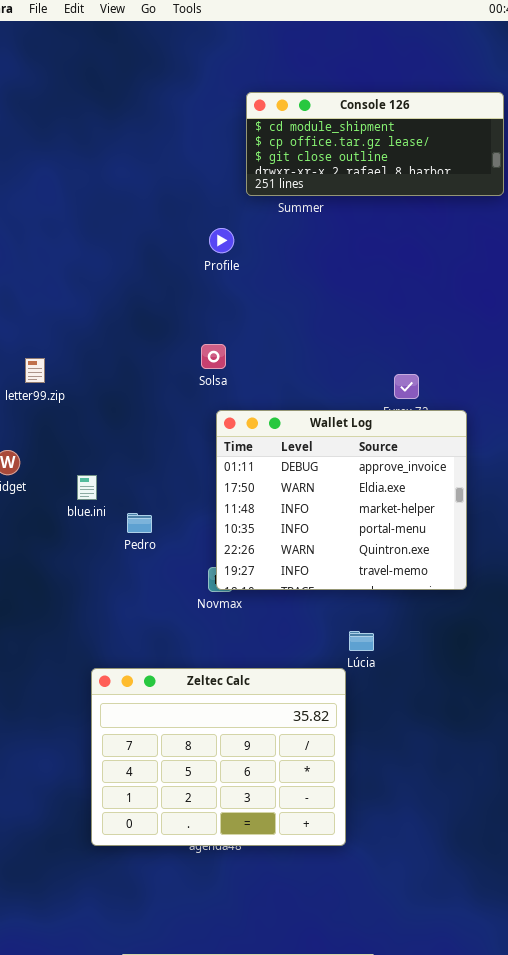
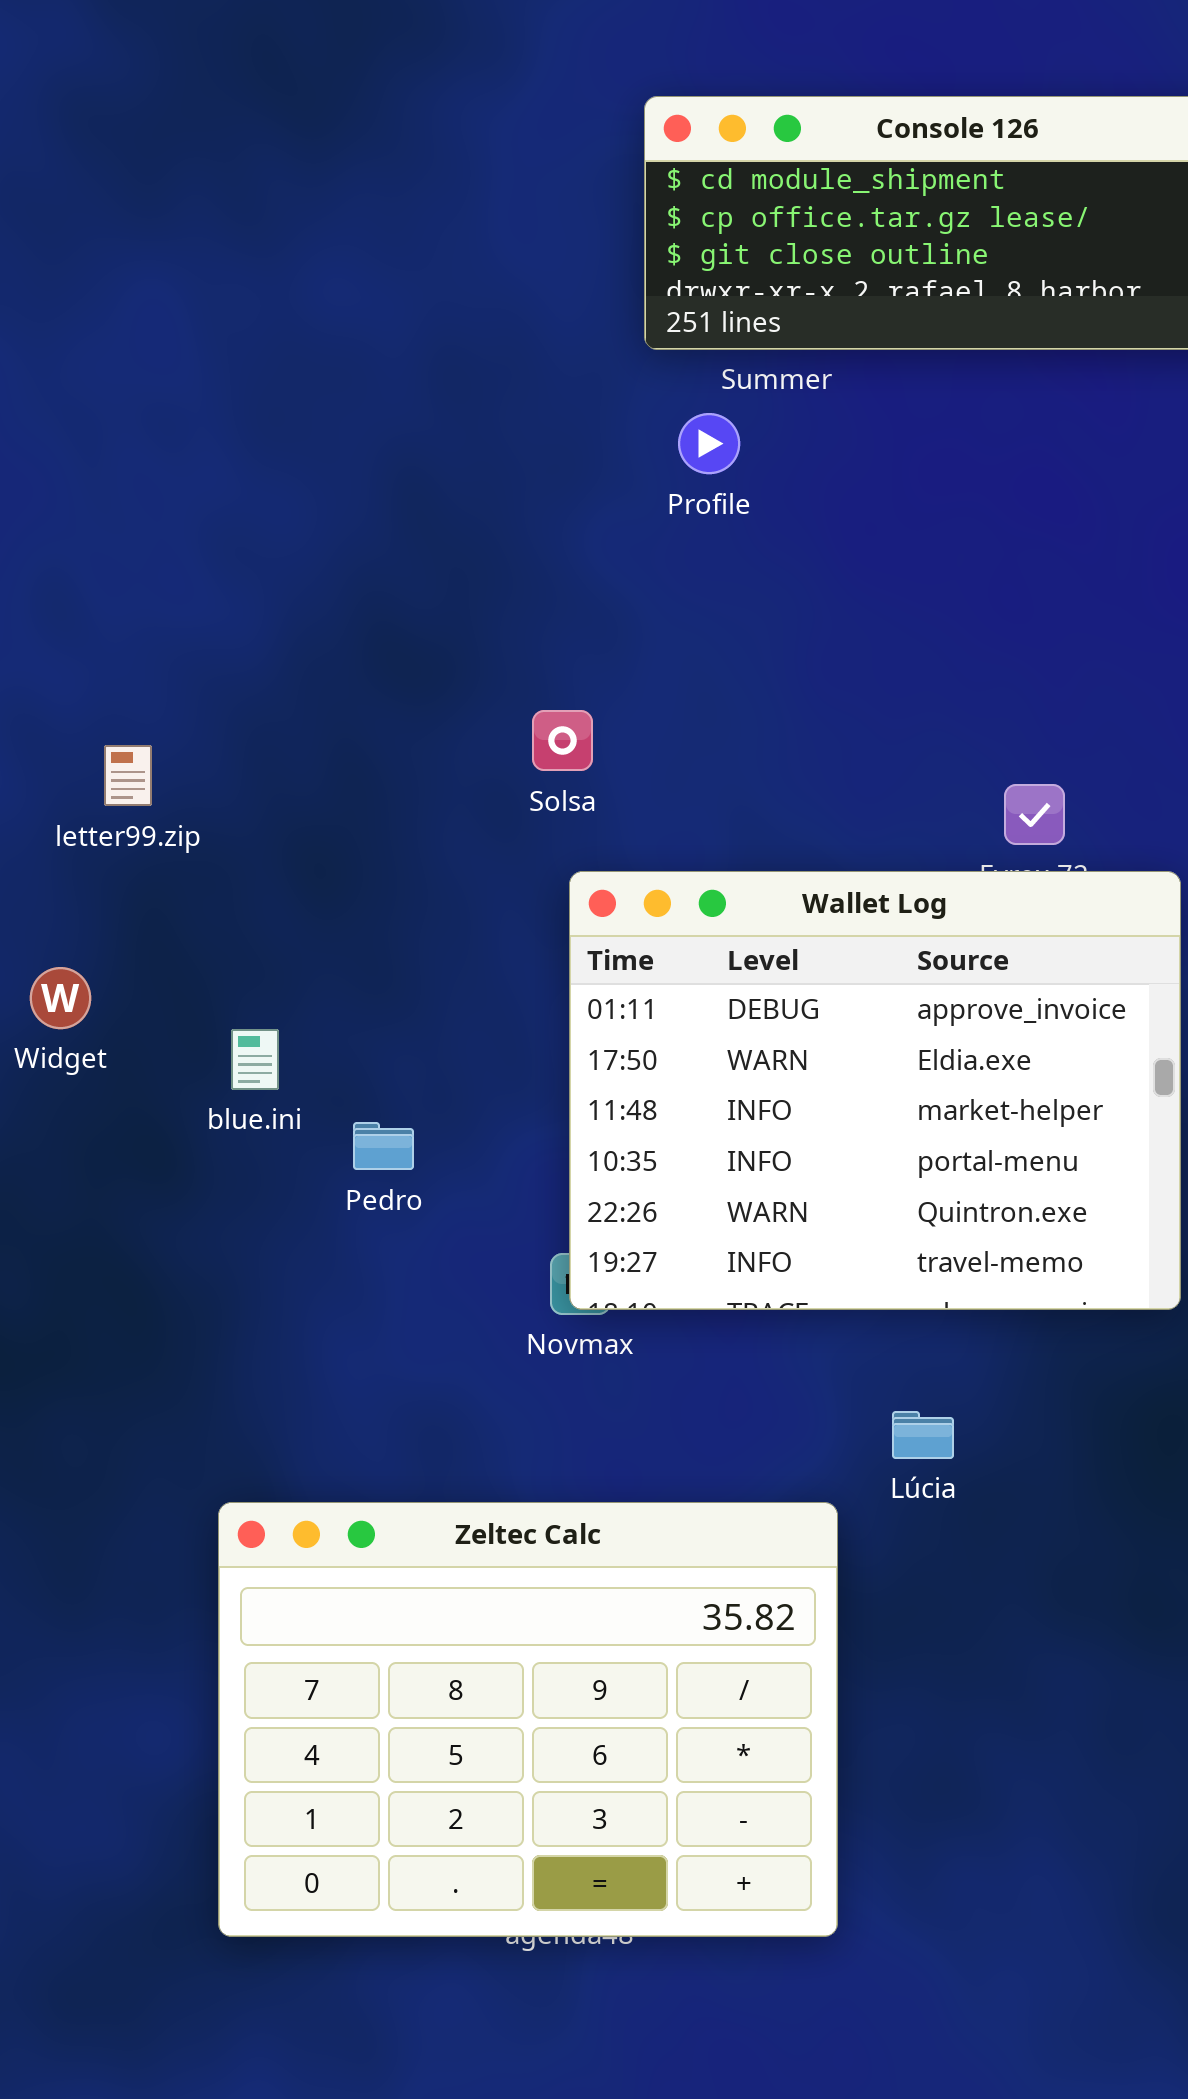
Profile: [209,228,234,253] -> [678,413,740,474], moved
Zeltec Calc: [91,668,346,846] -> [218,1502,838,1937], moved

